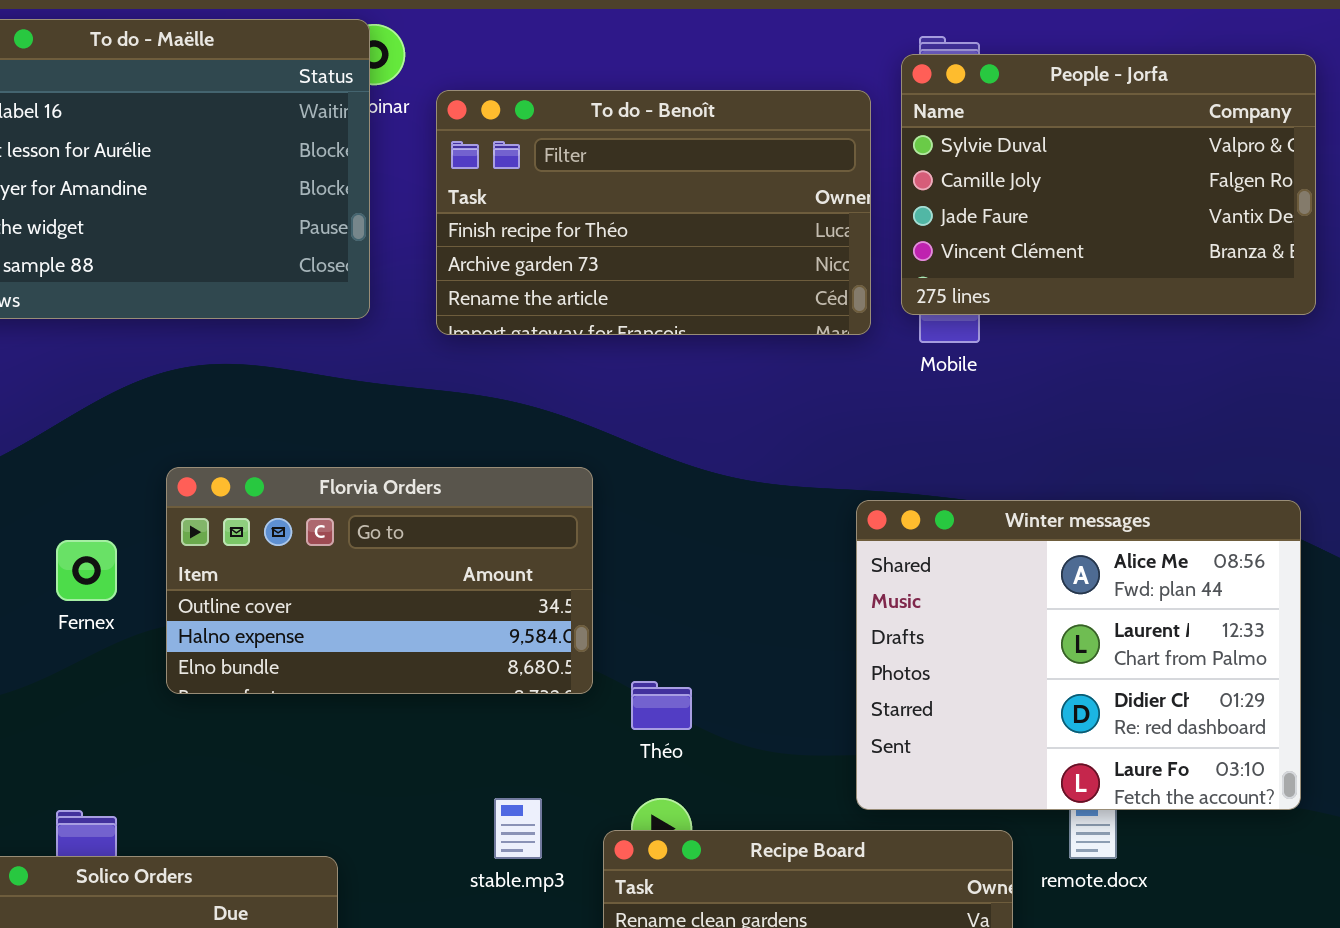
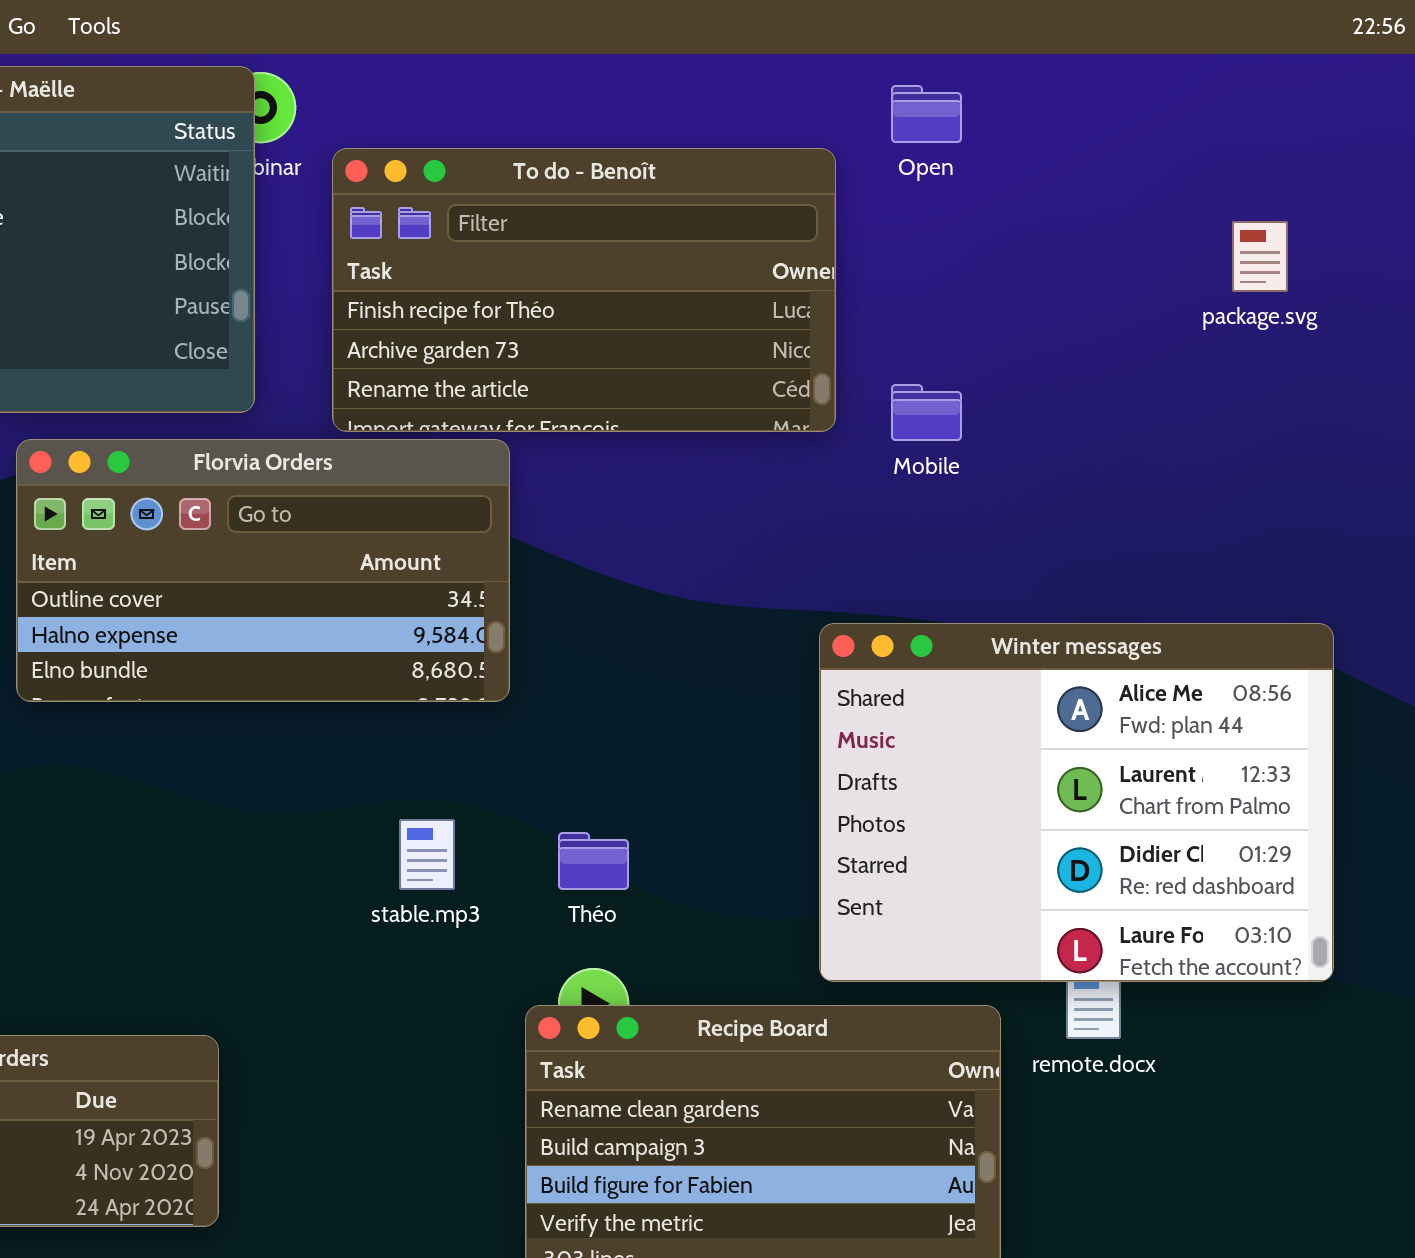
People - Jorfa: [901,54,1316,315] -> none, closed
Florvia Orders: [166,467,593,694] -> [16,439,510,702], moved
stable.mp3: [494,798,542,859] -> [399,819,455,890], moved

